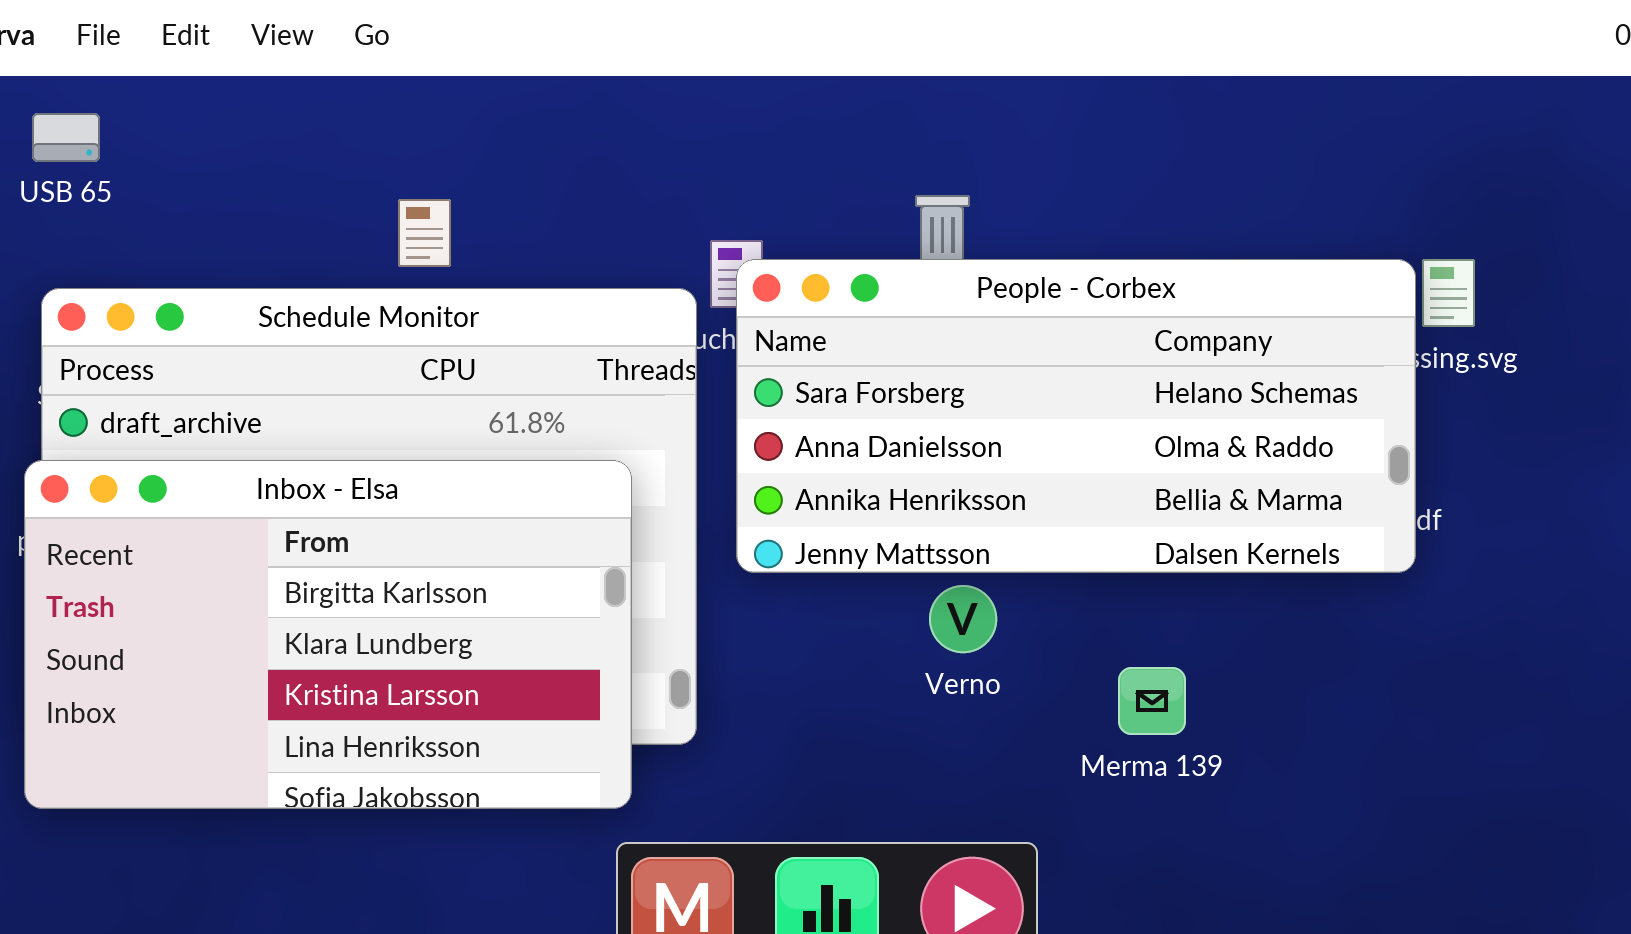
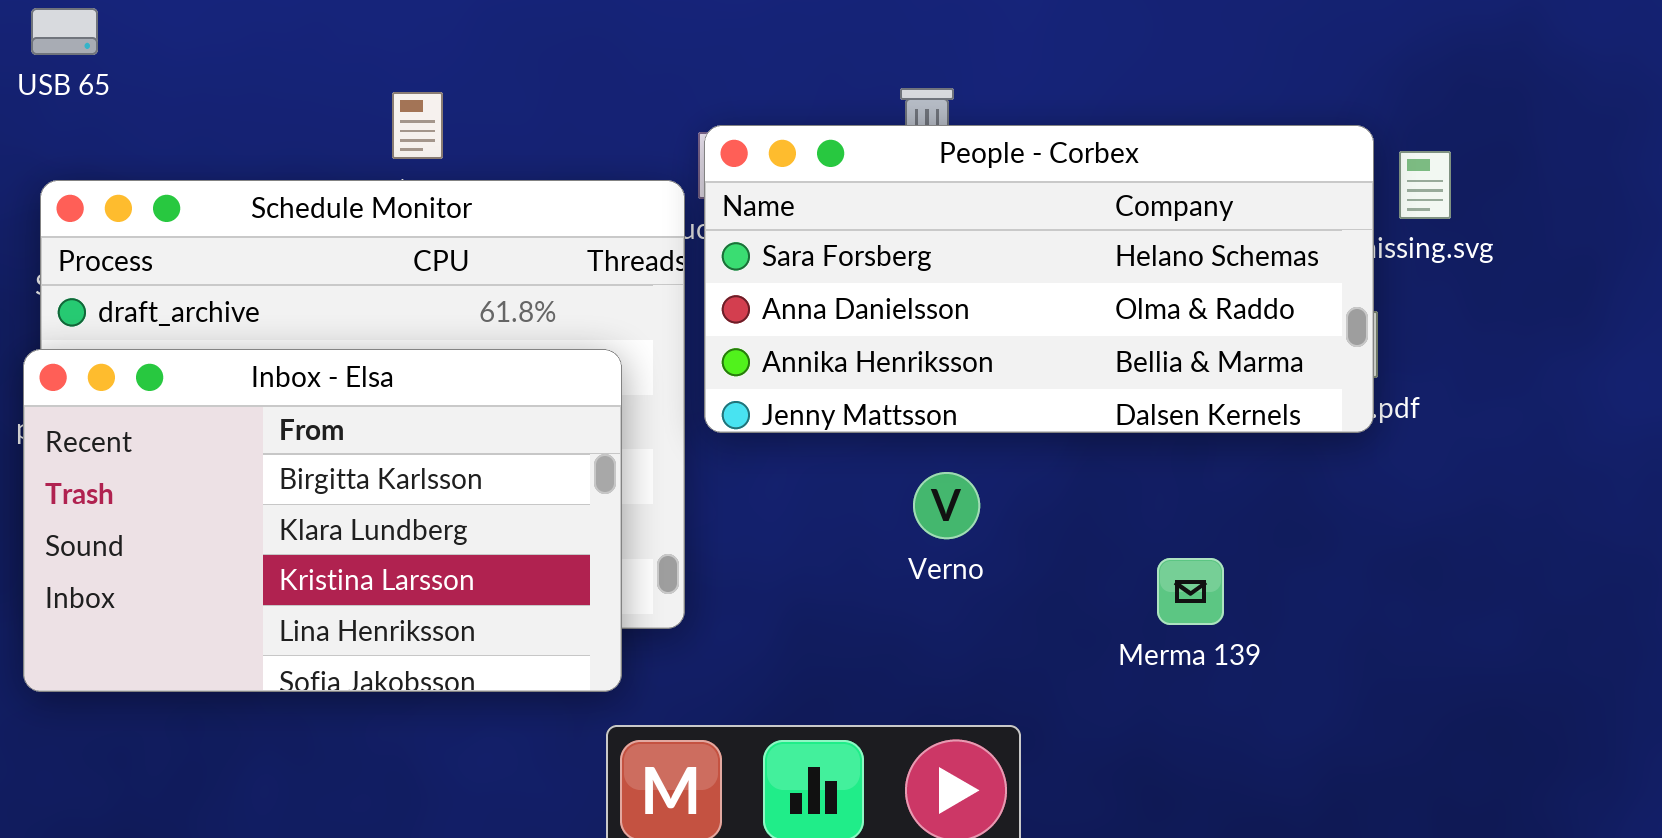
People - Corbex: [736,259,1416,573] -> [704,125,1374,433], moved
Merma 139: [1118,667,1186,735] -> [1157,558,1224,625], moved

